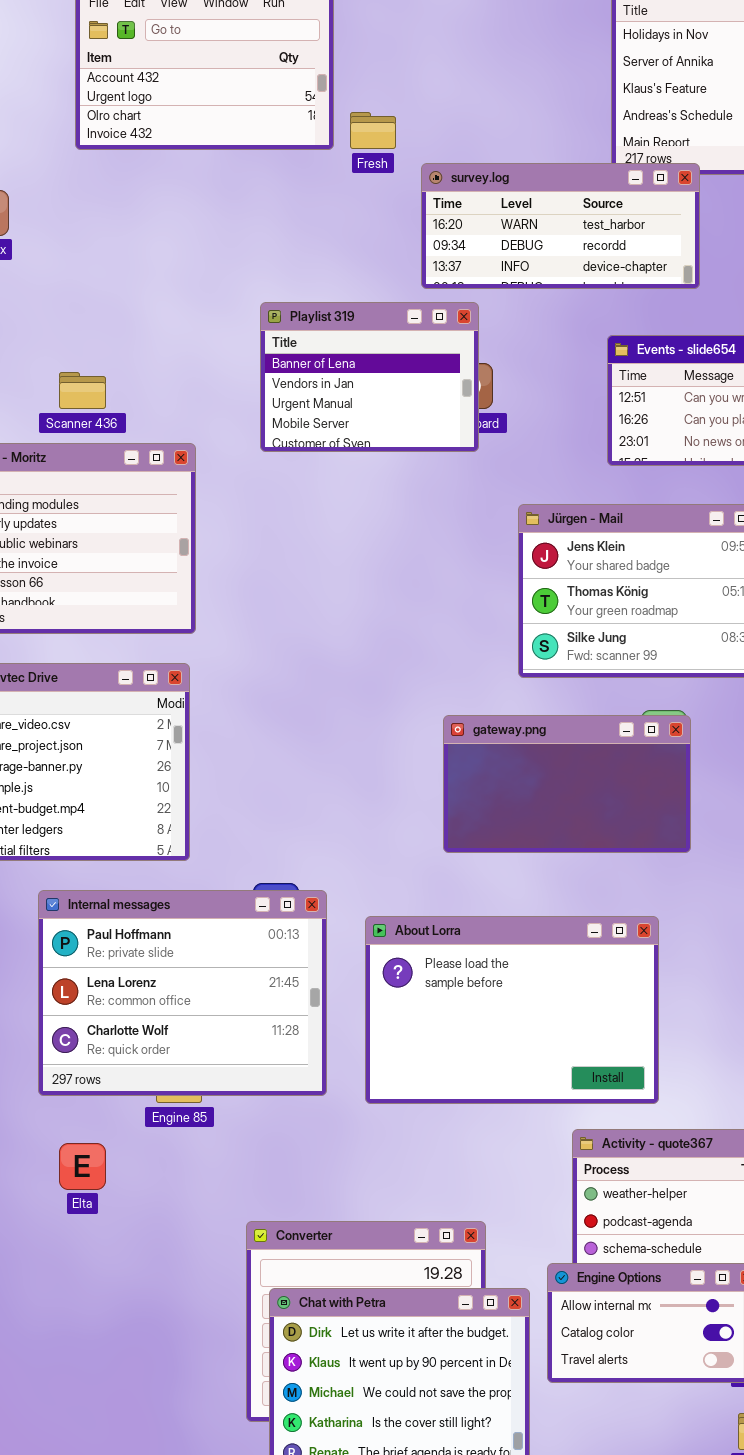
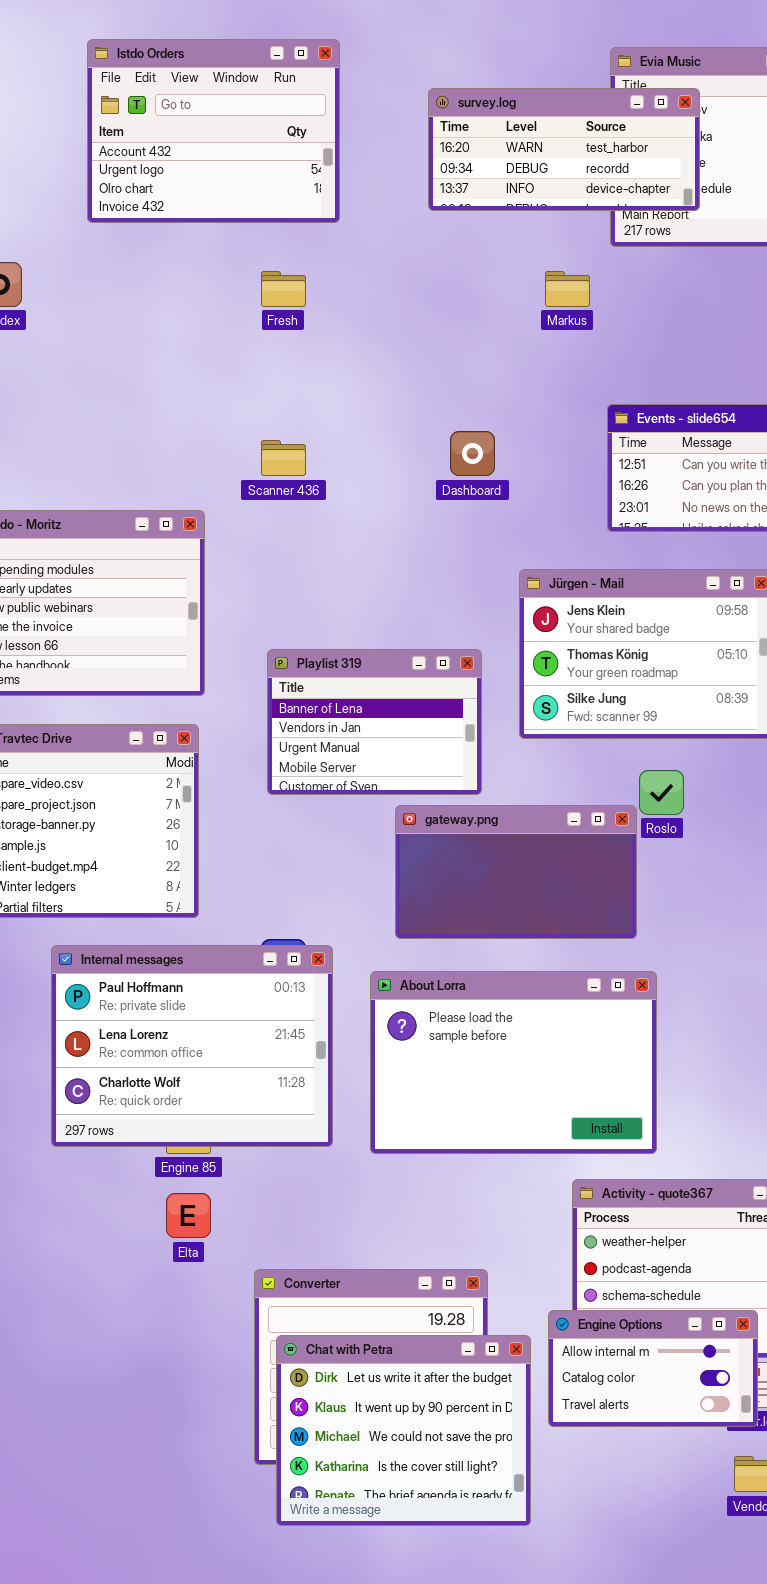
Fresh: [350,112,396,149] -> [261,271,306,307], moved
survey.log: [421,163,700,289] -> [428,88,700,211], moved
Playlist 319: [260,302,479,452] -> [267,649,482,795], moved
Scanner 436: [59,372,106,409] -> [261,440,306,476], moved
gateway.png: [443,715,691,853] -> [395,805,637,939], moved
Elta: [59,1143,106,1190] -> [166,1193,211,1238], moved

